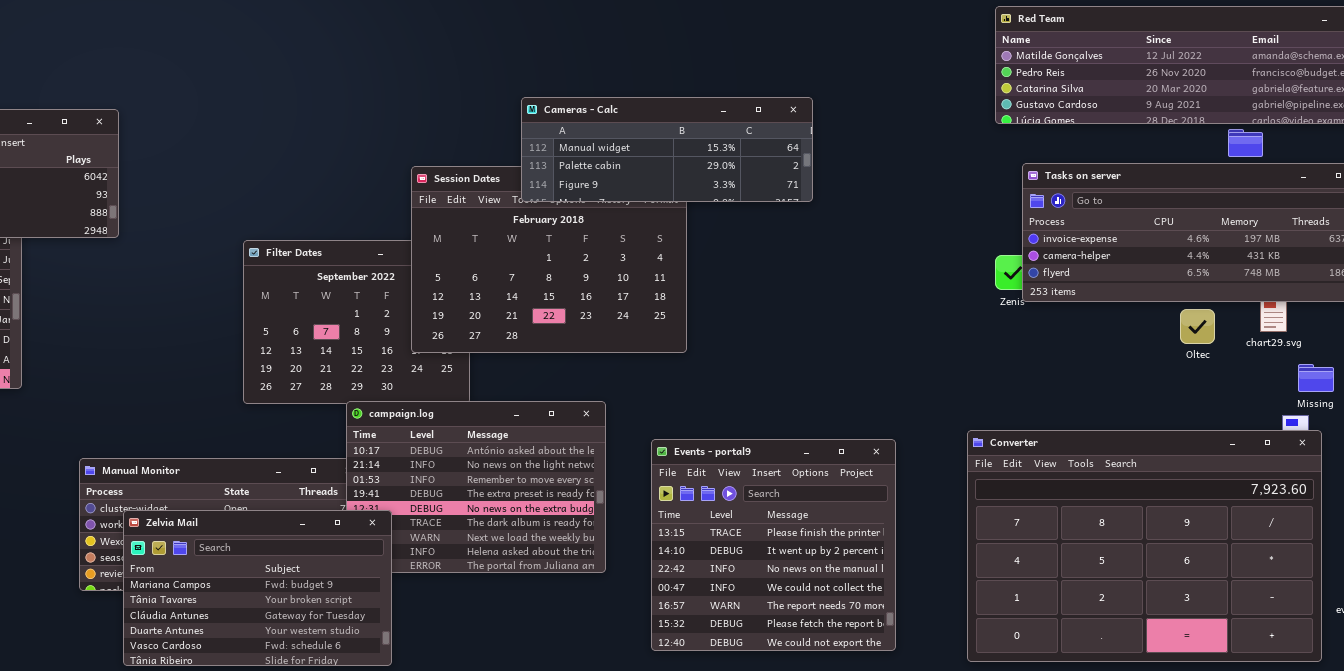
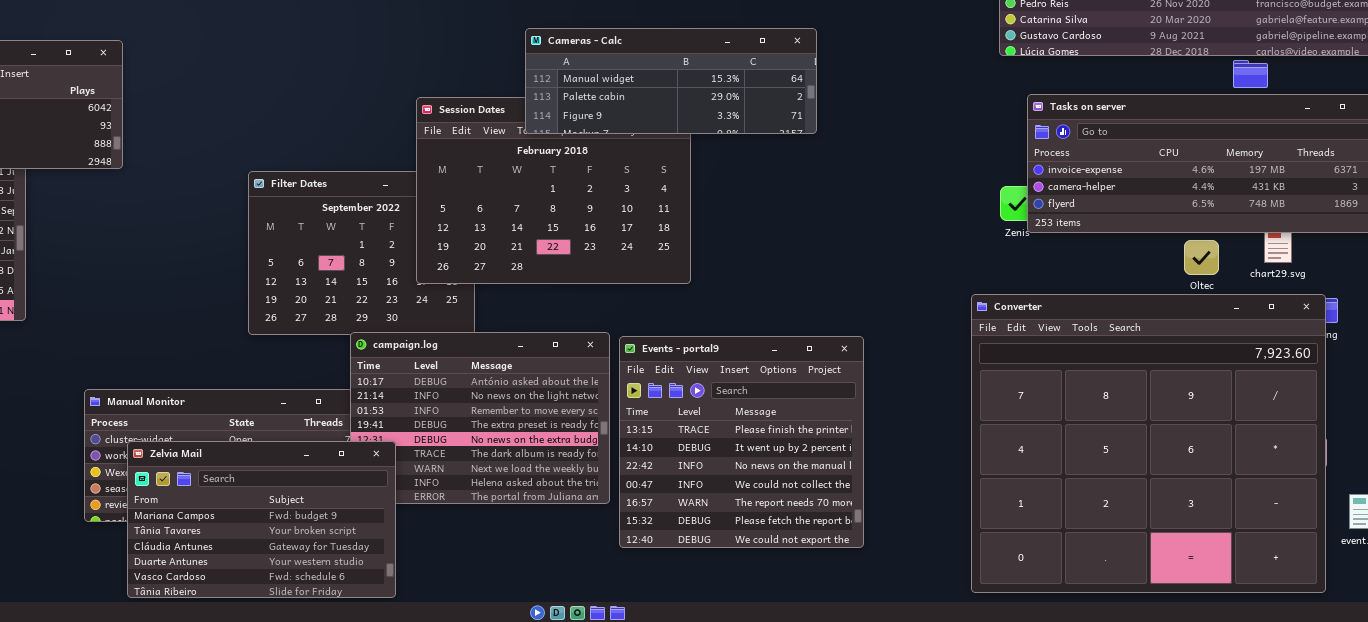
Converter: [967,430,1322,662] -> [971,294,1326,593], resized
Events - portal9: [651,439,896,651] -> [619,336,864,548], moved

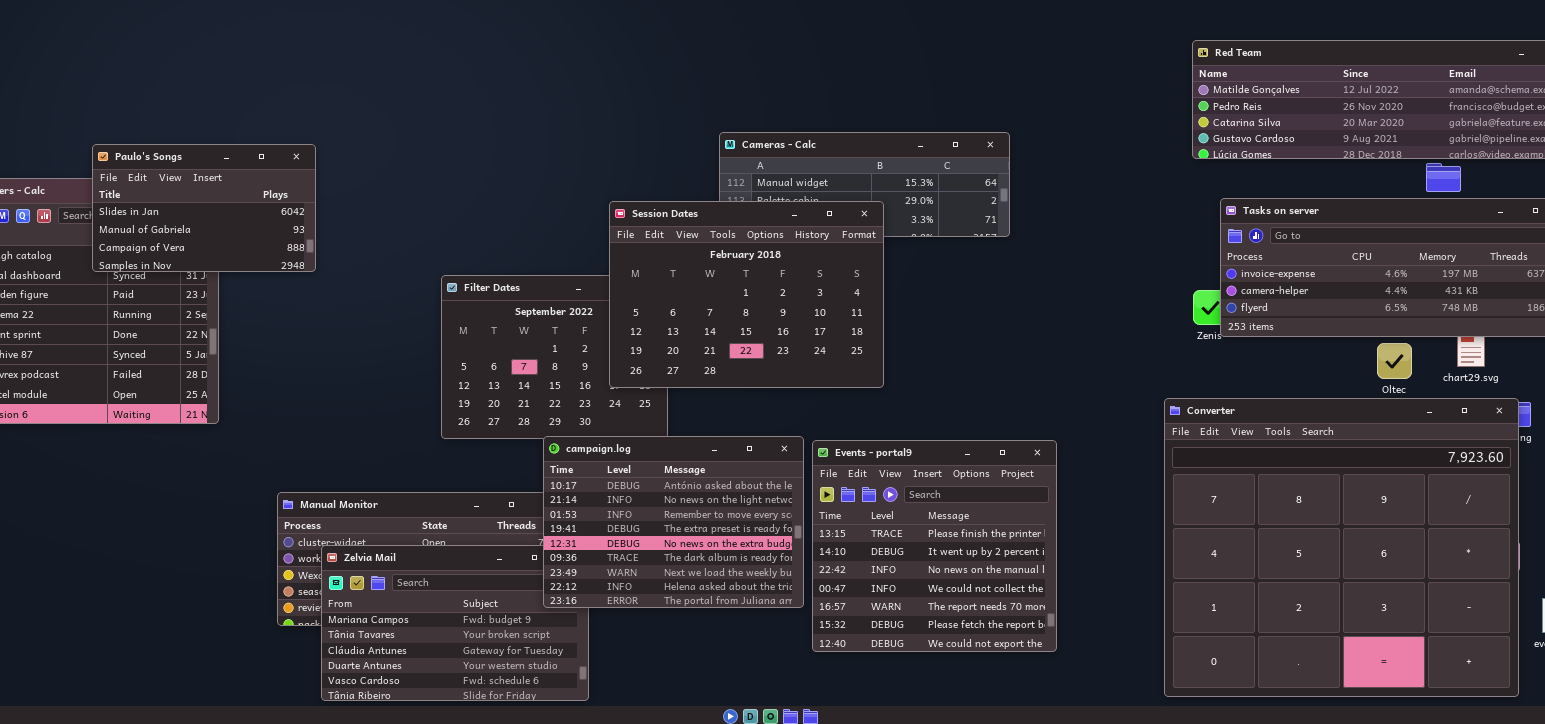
Session Dates: [416,97,691,284] -> [609,201,884,388], raised
campaign.log: [350,332,610,504] -> [543,436,804,608], raised

